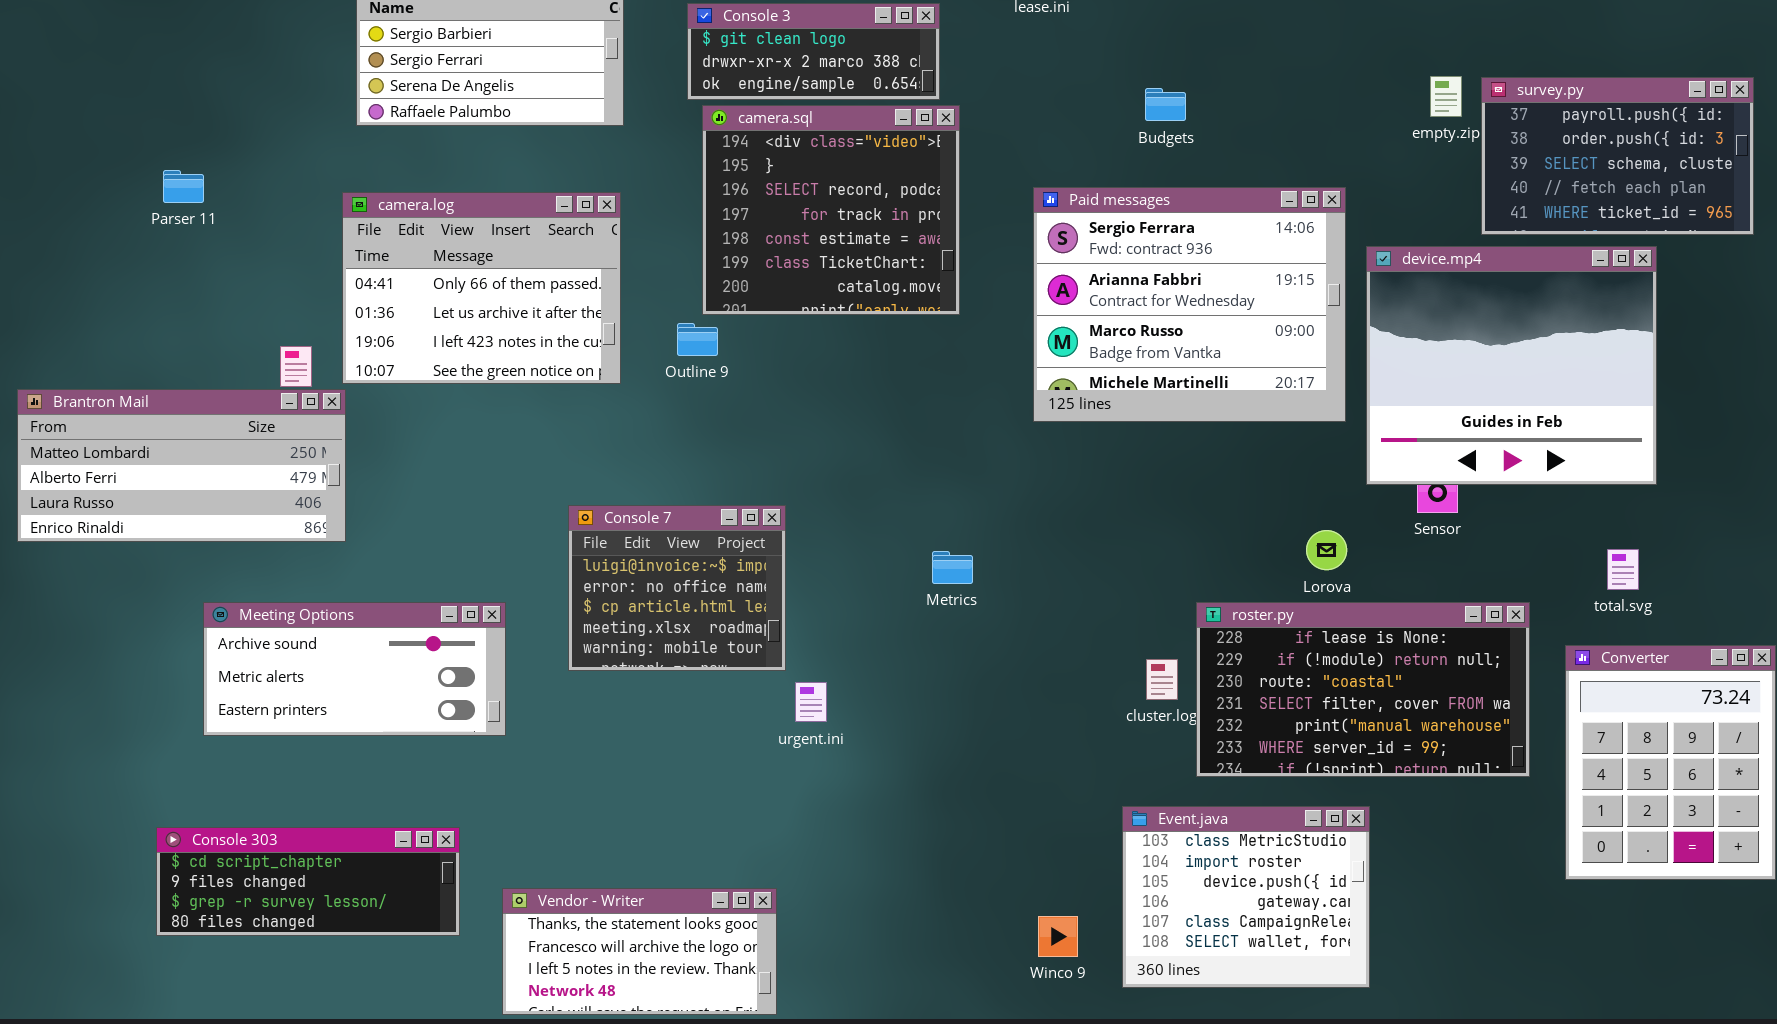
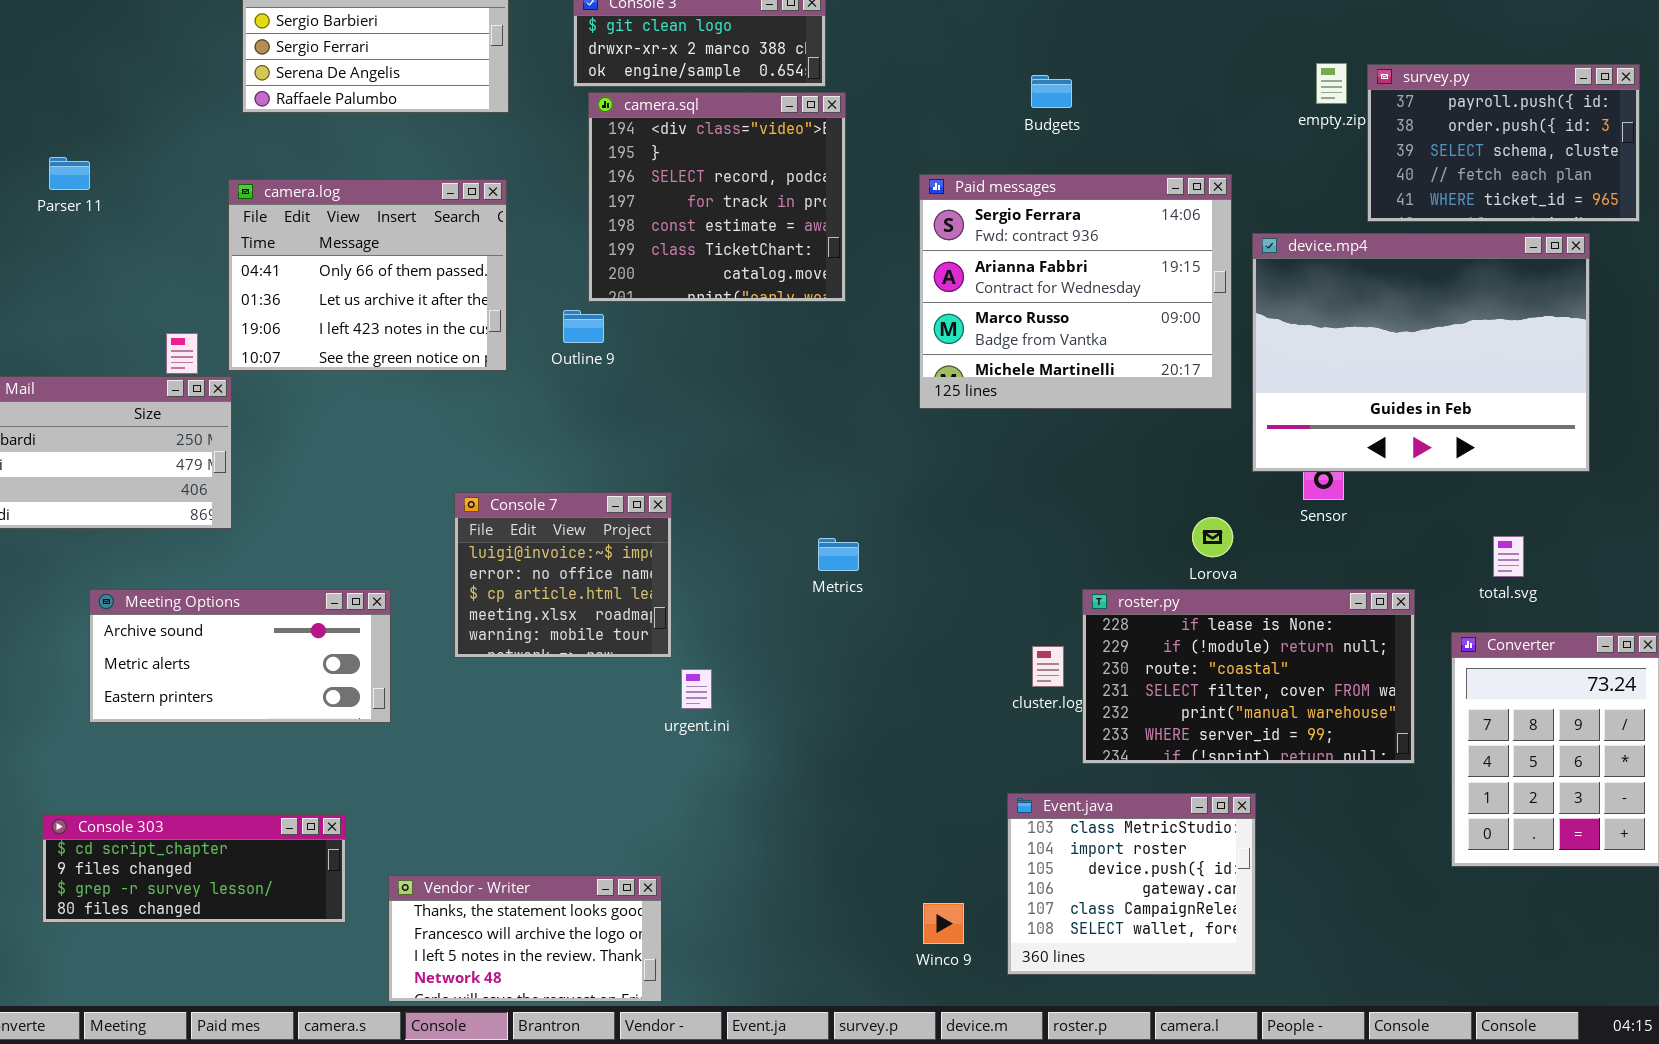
device.mp4: [1366,246,1657,485] -> [1252,233,1590,472], resized

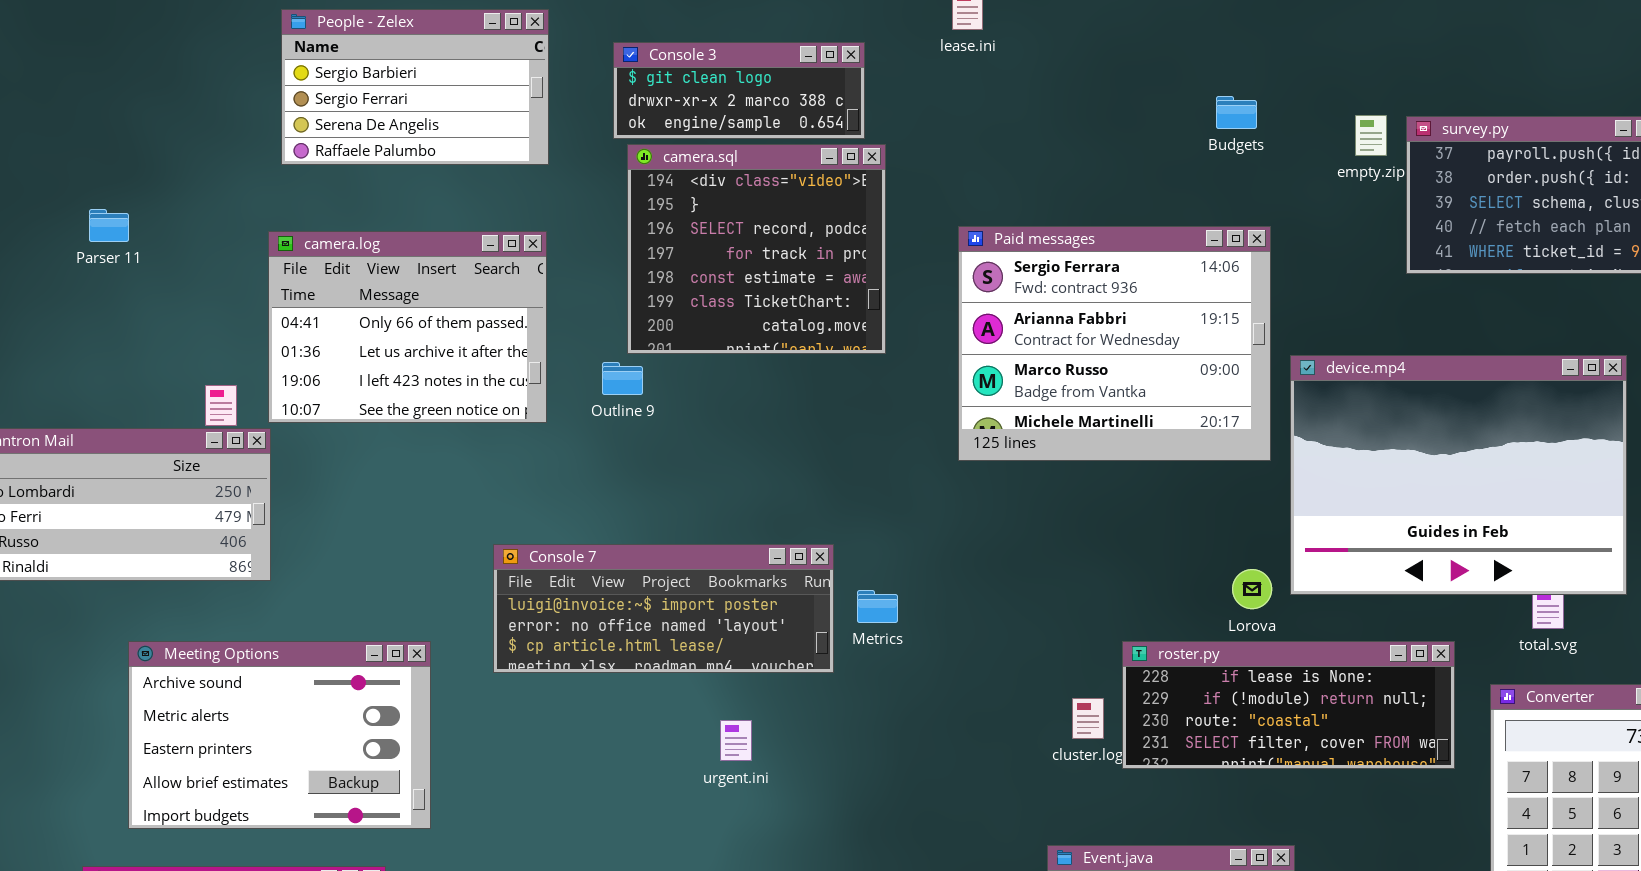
Budgets: [1031,75,1072,108] -> [1216,96,1257,129], moved
device.mp4: [1252,233,1590,472] -> [1290,355,1627,595], moved
Console 7: [454,492,672,658] -> [493,544,834,673], resized
Meeting Options: [89,589,391,723] -> [128,641,431,829], resized
roster.py: [1082,589,1415,764] -> [1122,641,1455,769], resized

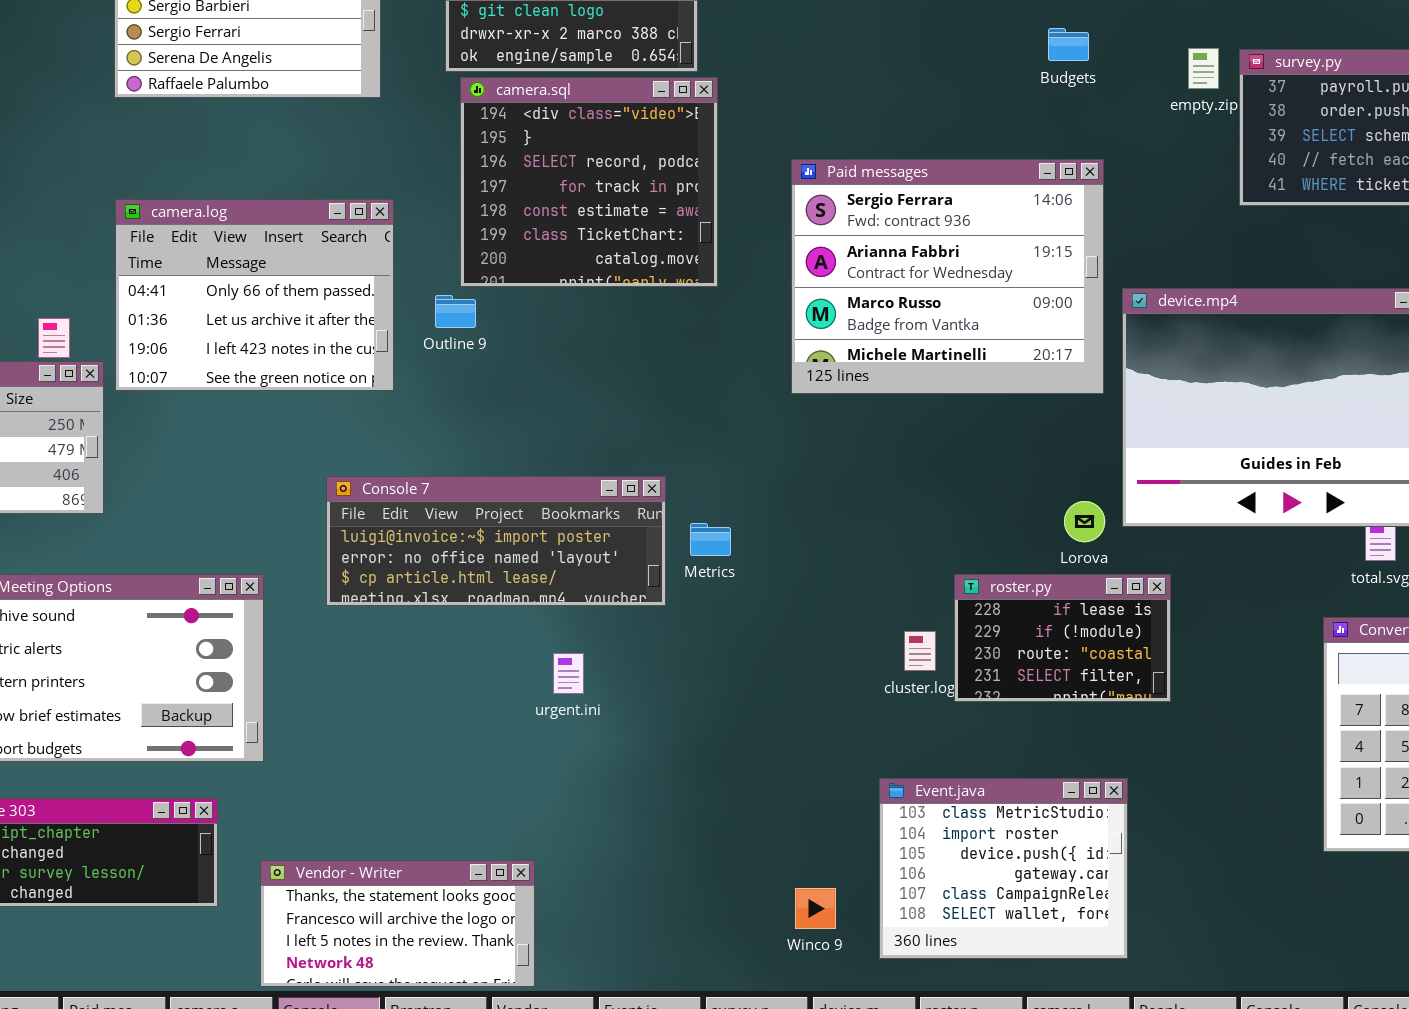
camera.log: [268,231,547,423] -> [115,199,394,391], moved
roster.py: [1122,641,1455,769] -> [954,574,1171,702], resized

